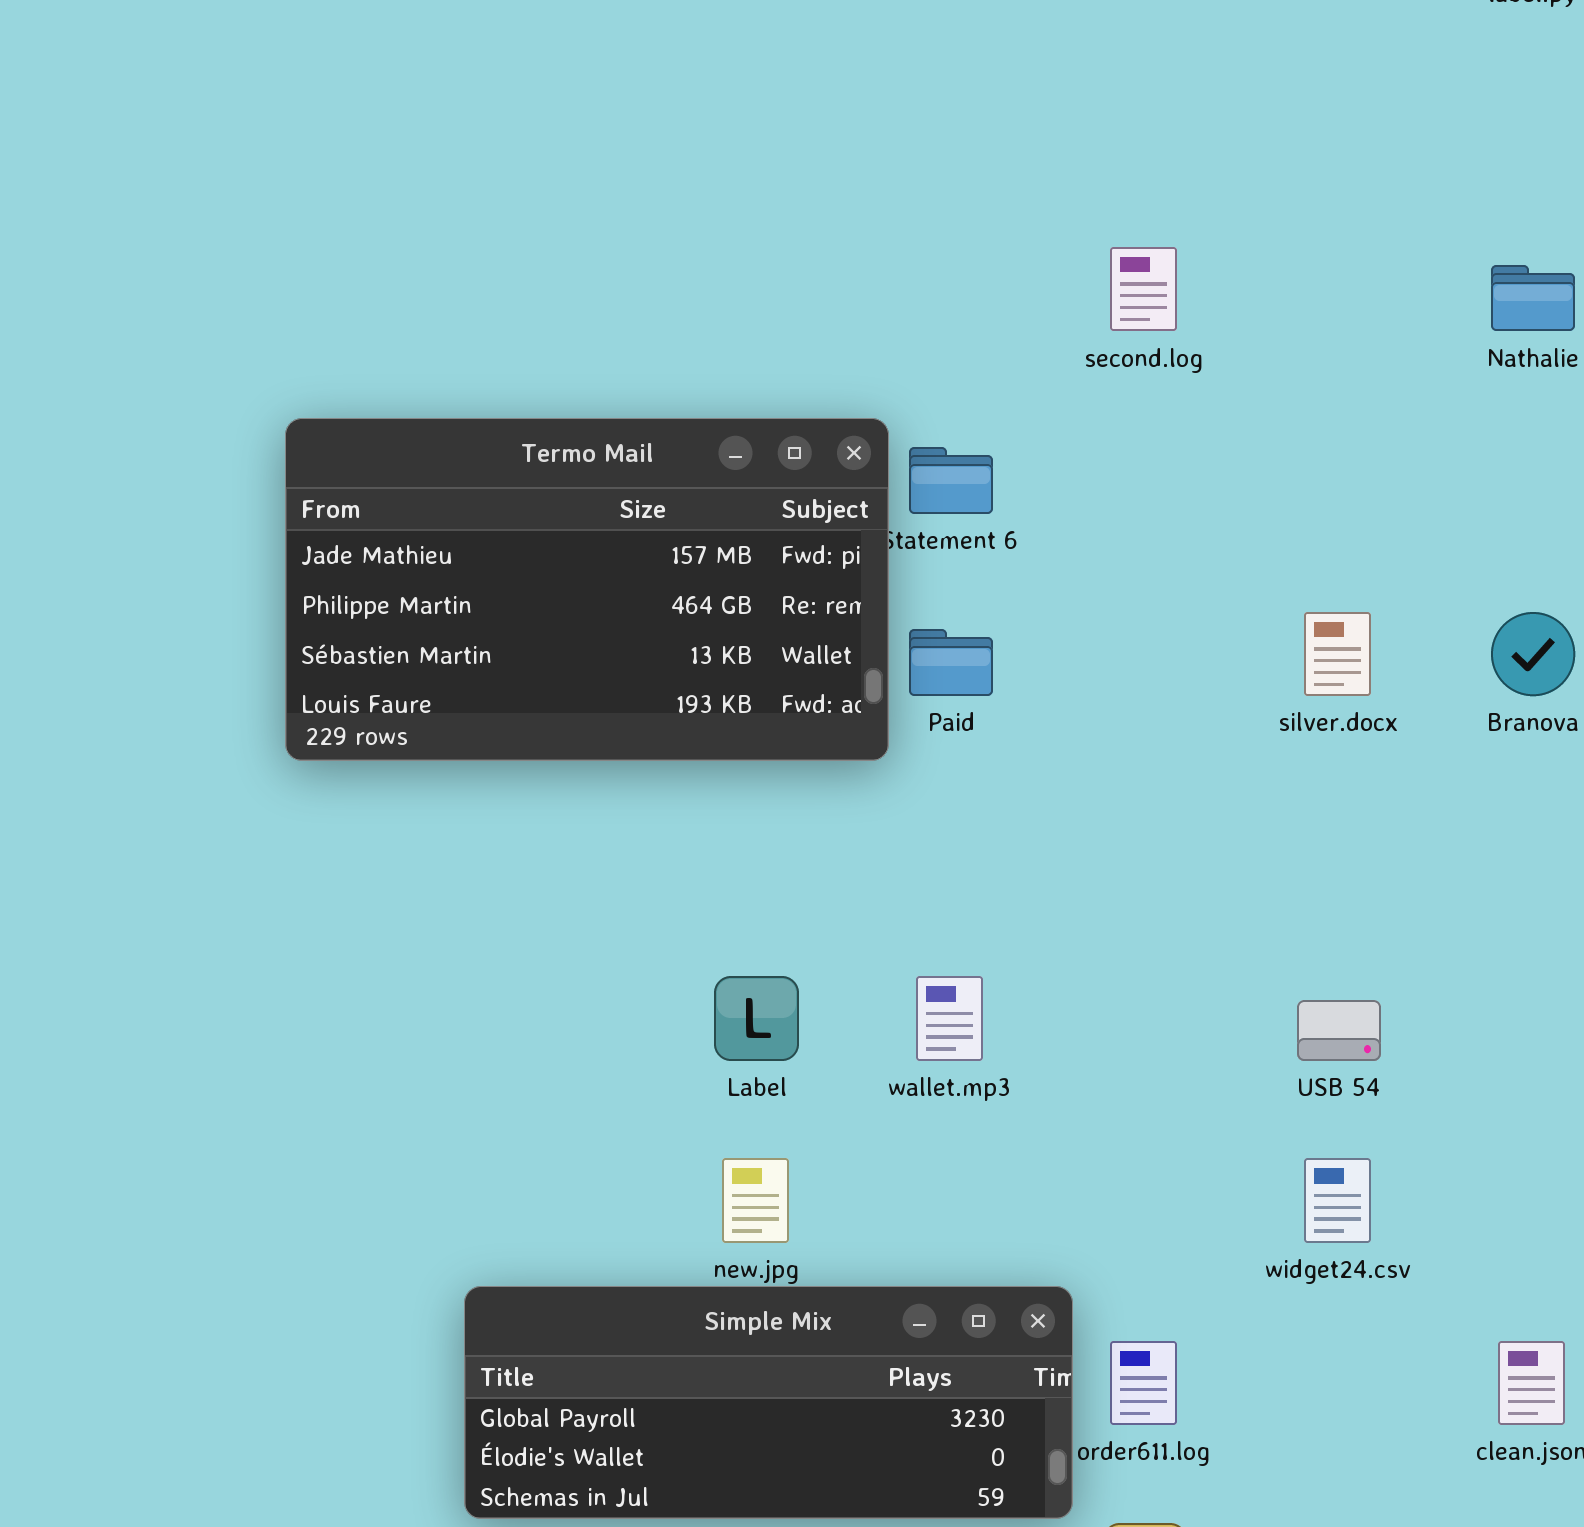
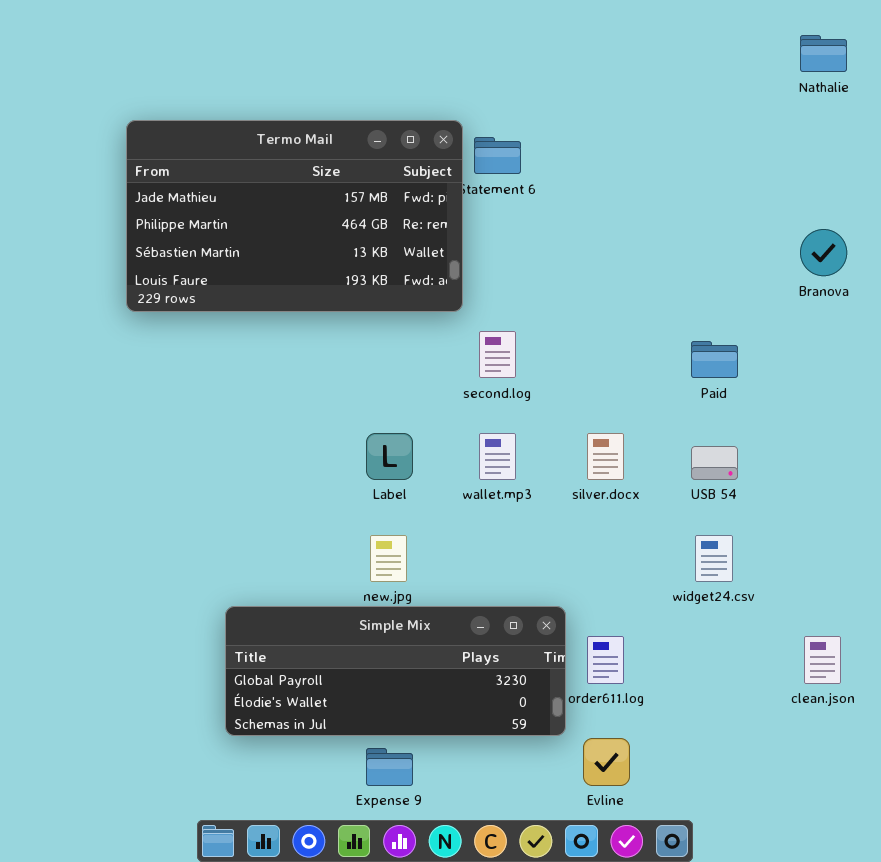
second.log: [1110,247,1177,331] -> [479,331,516,378], moved
silver.docx: [1304,612,1371,696] -> [587,433,624,480], moved
Paid: [909,629,993,696] -> [691,341,738,378], moved

